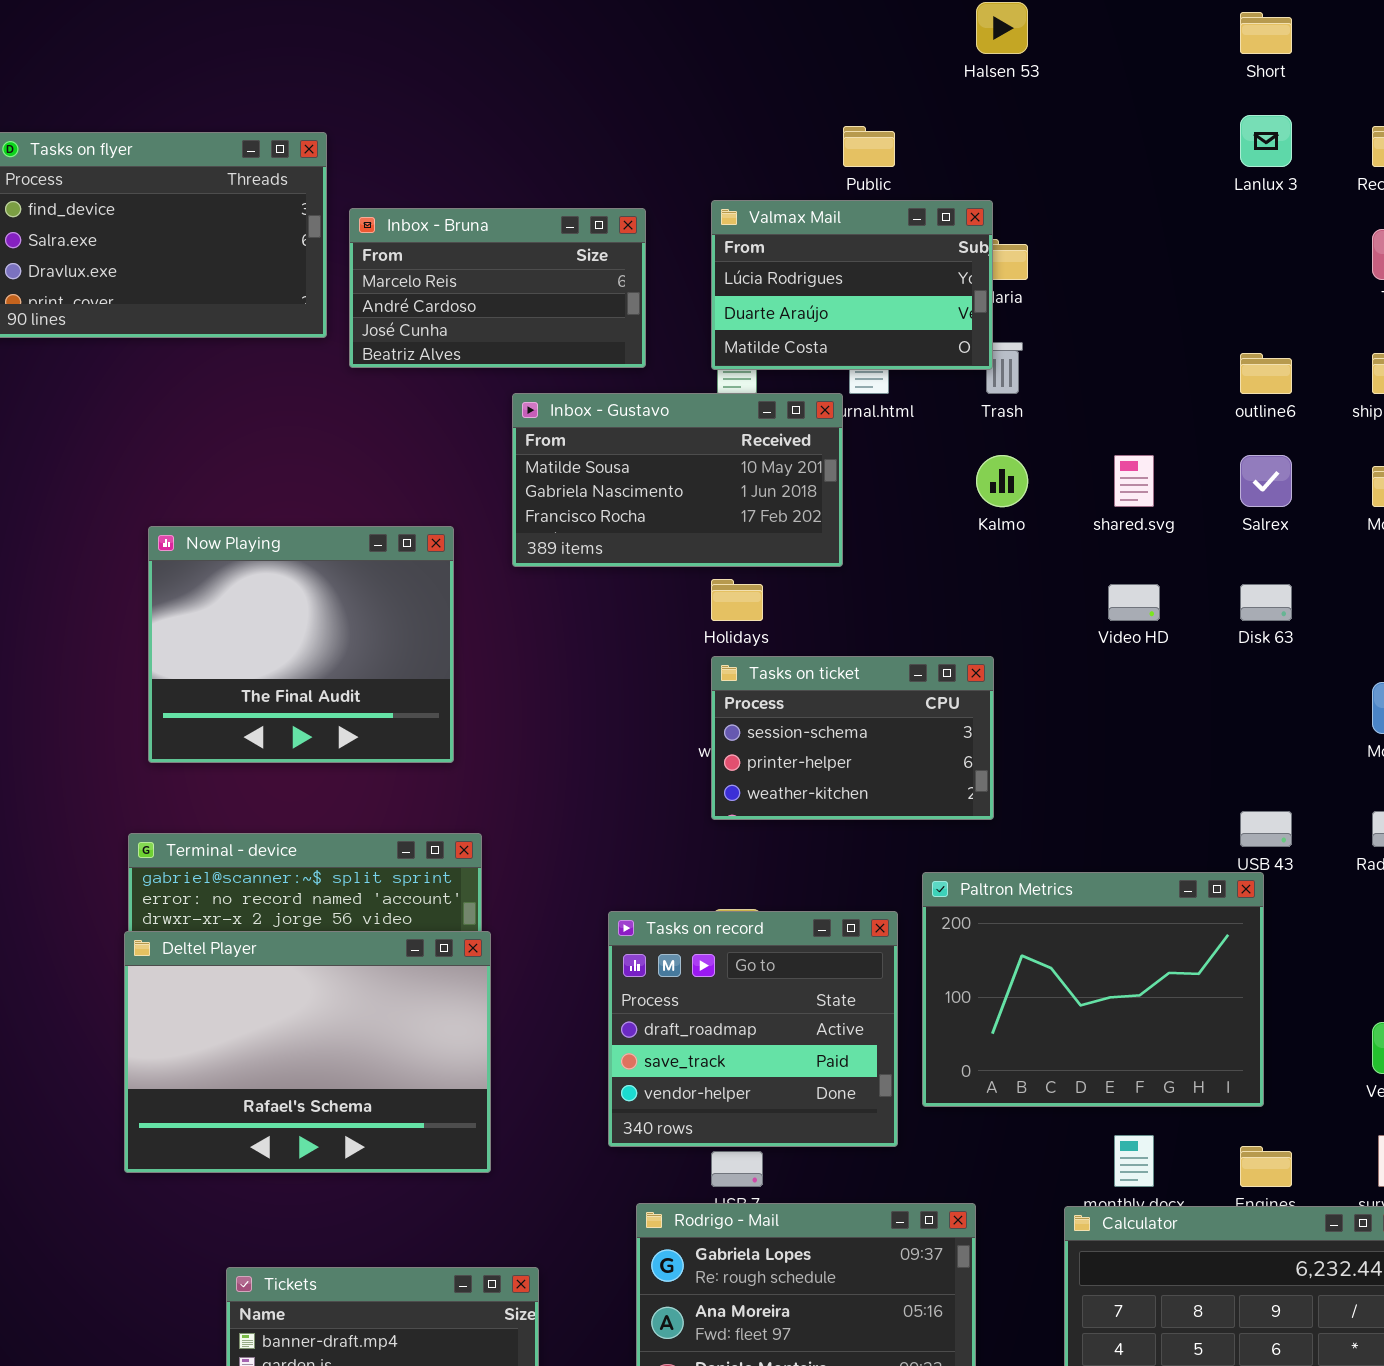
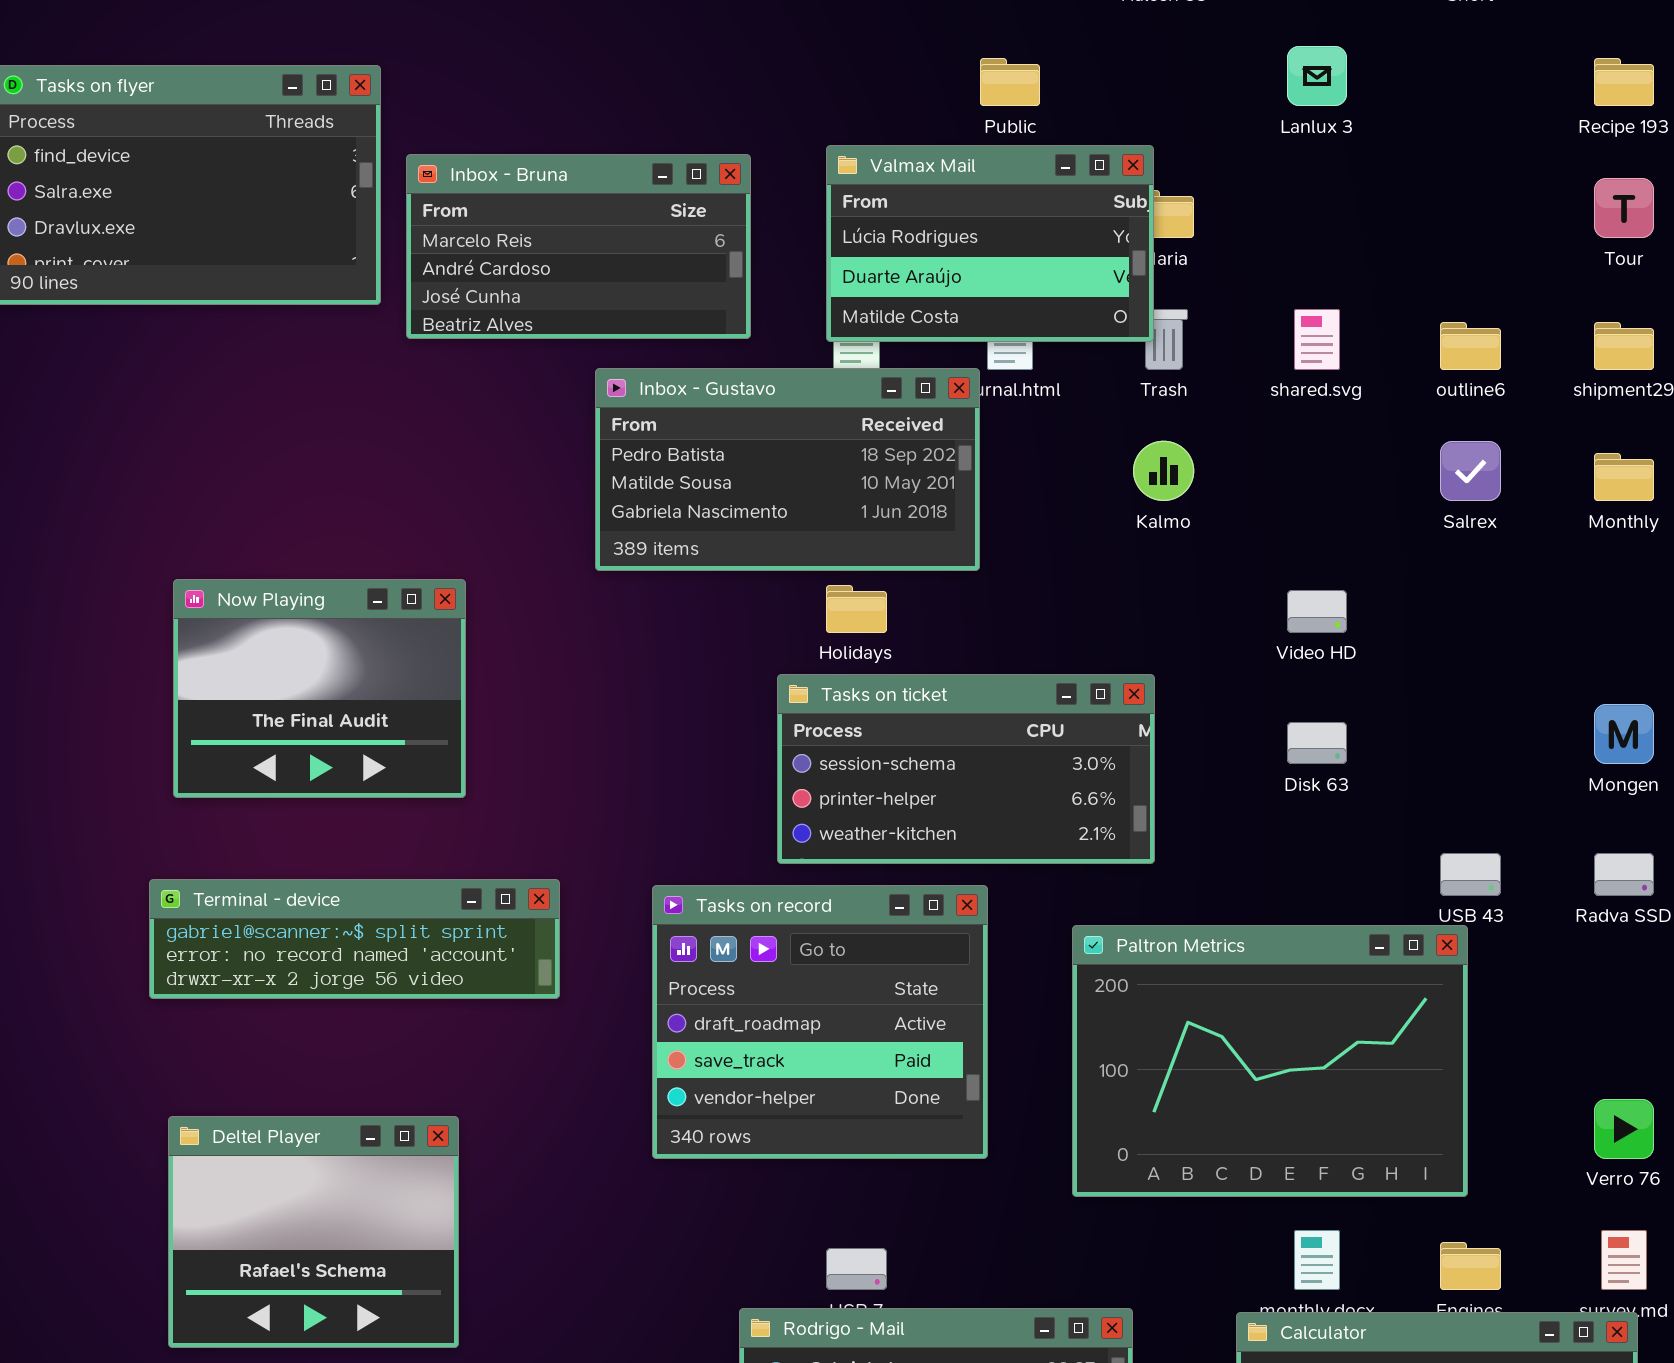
Lanlux 3: [1240,115,1292,167] -> [1287,46,1347,106], moved
Inbox - Gustavo: [512,393,843,567] -> [595,368,980,571], scrolled up 1 row
shared.svg: [1114,455,1154,507] -> [1294,309,1340,370], moved
Now Playing: [148,526,454,763] -> [173,579,466,798], resized
Disk 63: [1240,584,1292,621] -> [1287,722,1347,764], moved
Tasks on ticket: [711,656,994,820] -> [777,674,1155,864], resized
Tasks on record: [608,911,898,1147] -> [652,885,988,1159], moved
Deltel Player: [124,931,491,1173] -> [168,1116,459,1348], moved, resized

